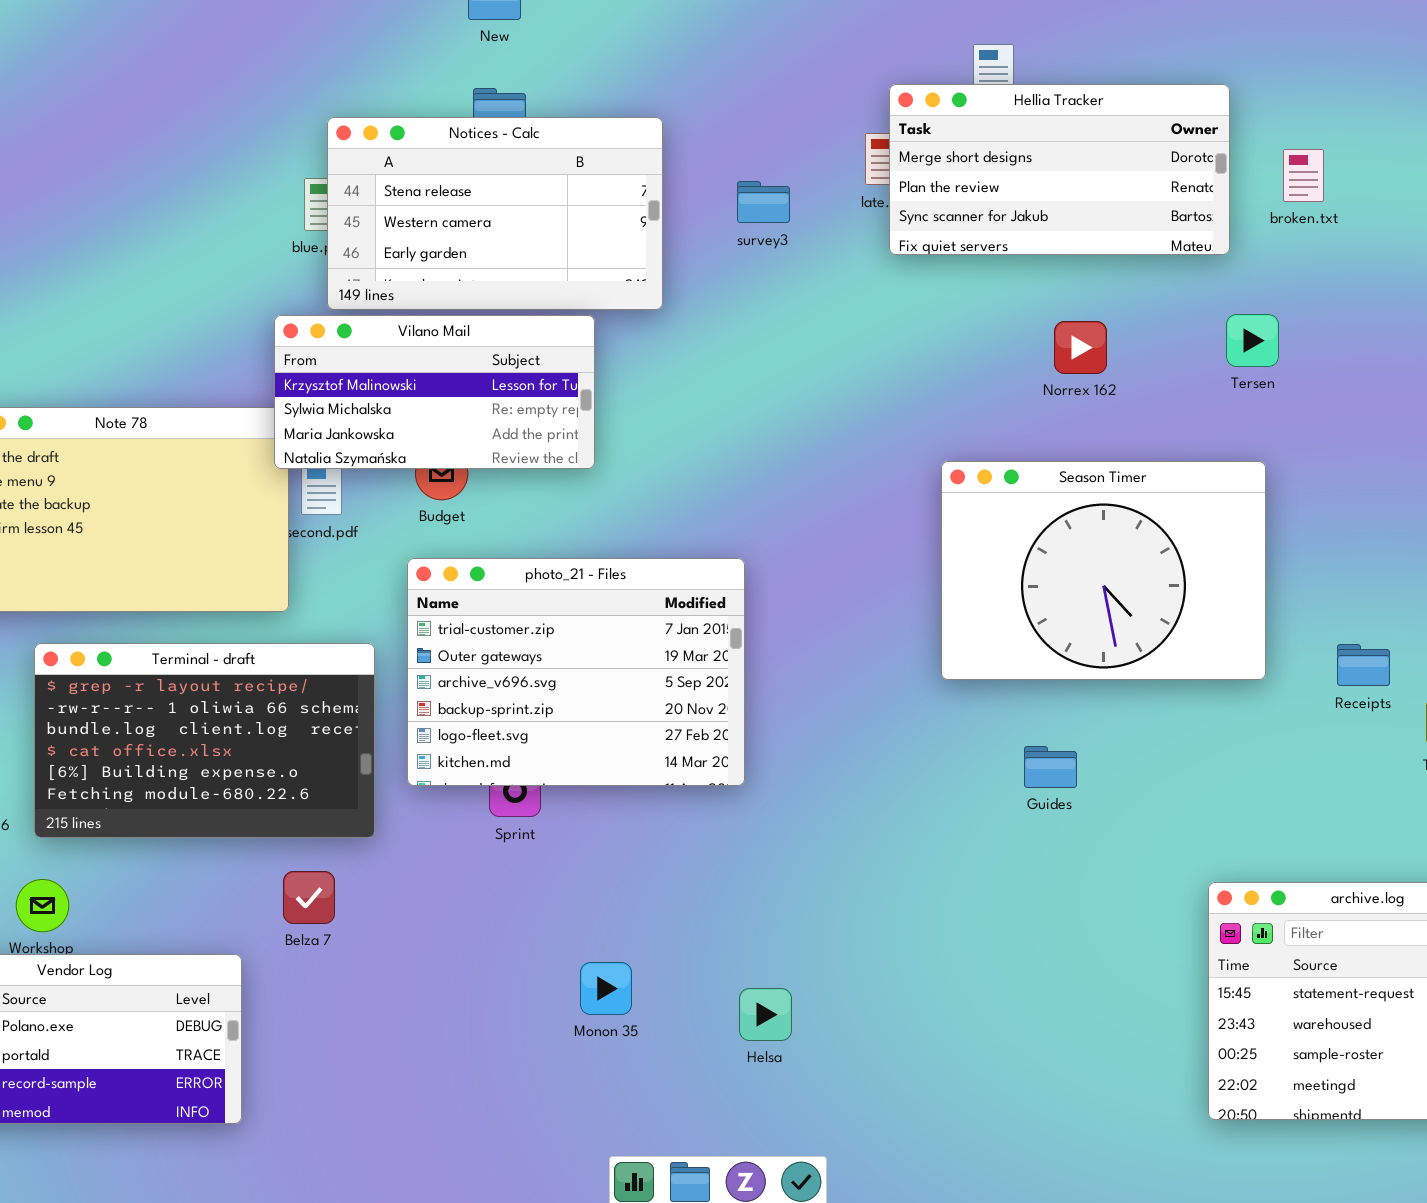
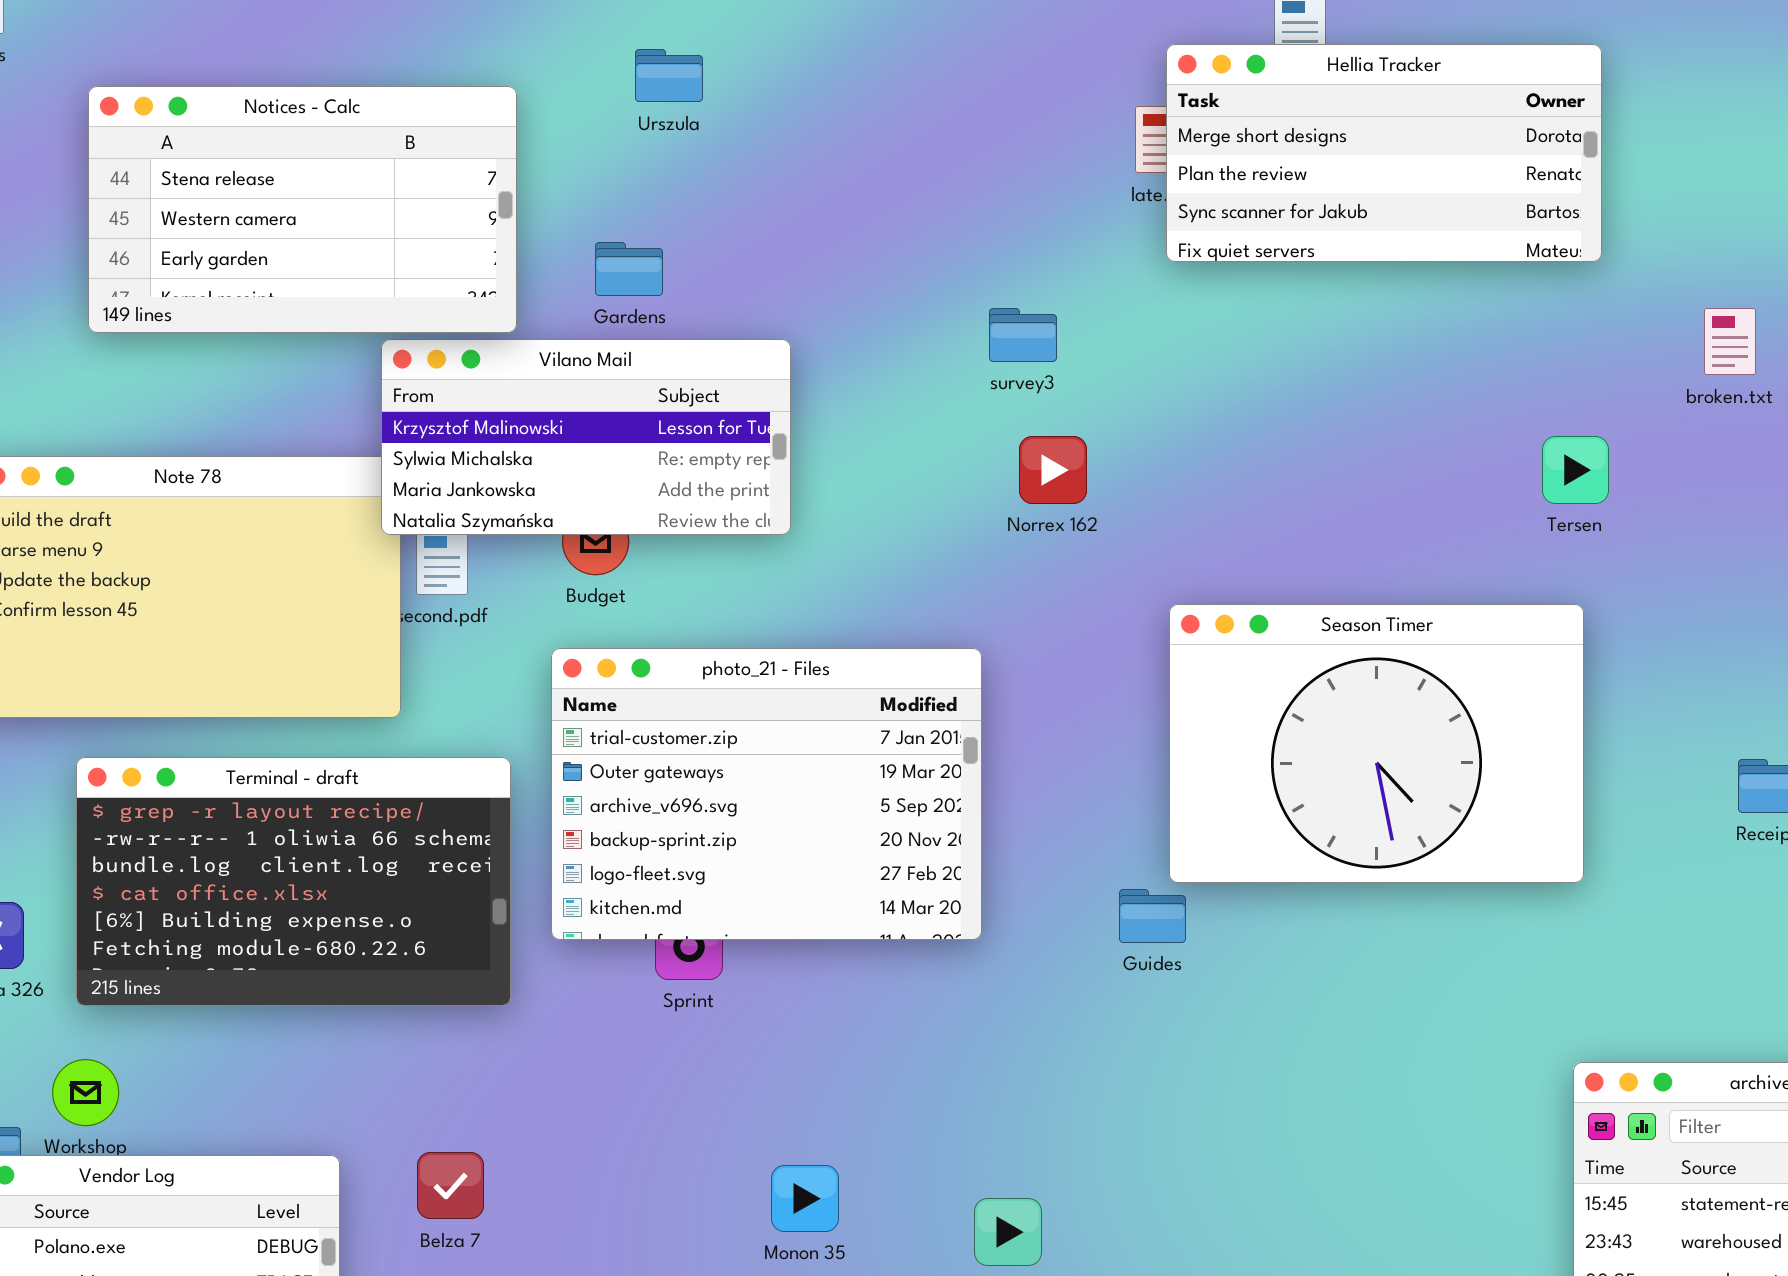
Notices - Calc: [327,117,663,310] -> [88,86,517,333], moved
broken.txt: [1283,149,1324,202] -> [1704,308,1756,375], moved
survey3: [737,181,790,223] -> [989,308,1057,362], moved
Tersen: [1226,314,1279,367] -> [1542,436,1609,504], moved
Norrex 162: [1054,321,1107,374] -> [1019,436,1087,504], moved
Season Timer: [941,461,1266,680] -> [1169,604,1584,883], moved
Guides: [1024,746,1077,788] -> [1119,889,1186,943], moved
Belza 7: [283,871,335,924] -> [417,1152,484,1219], moved

